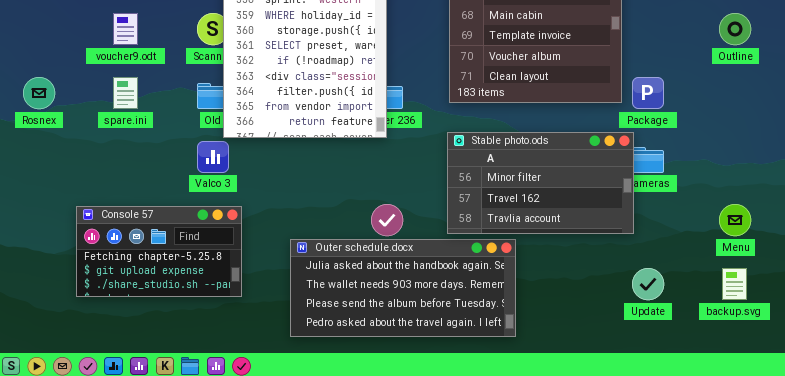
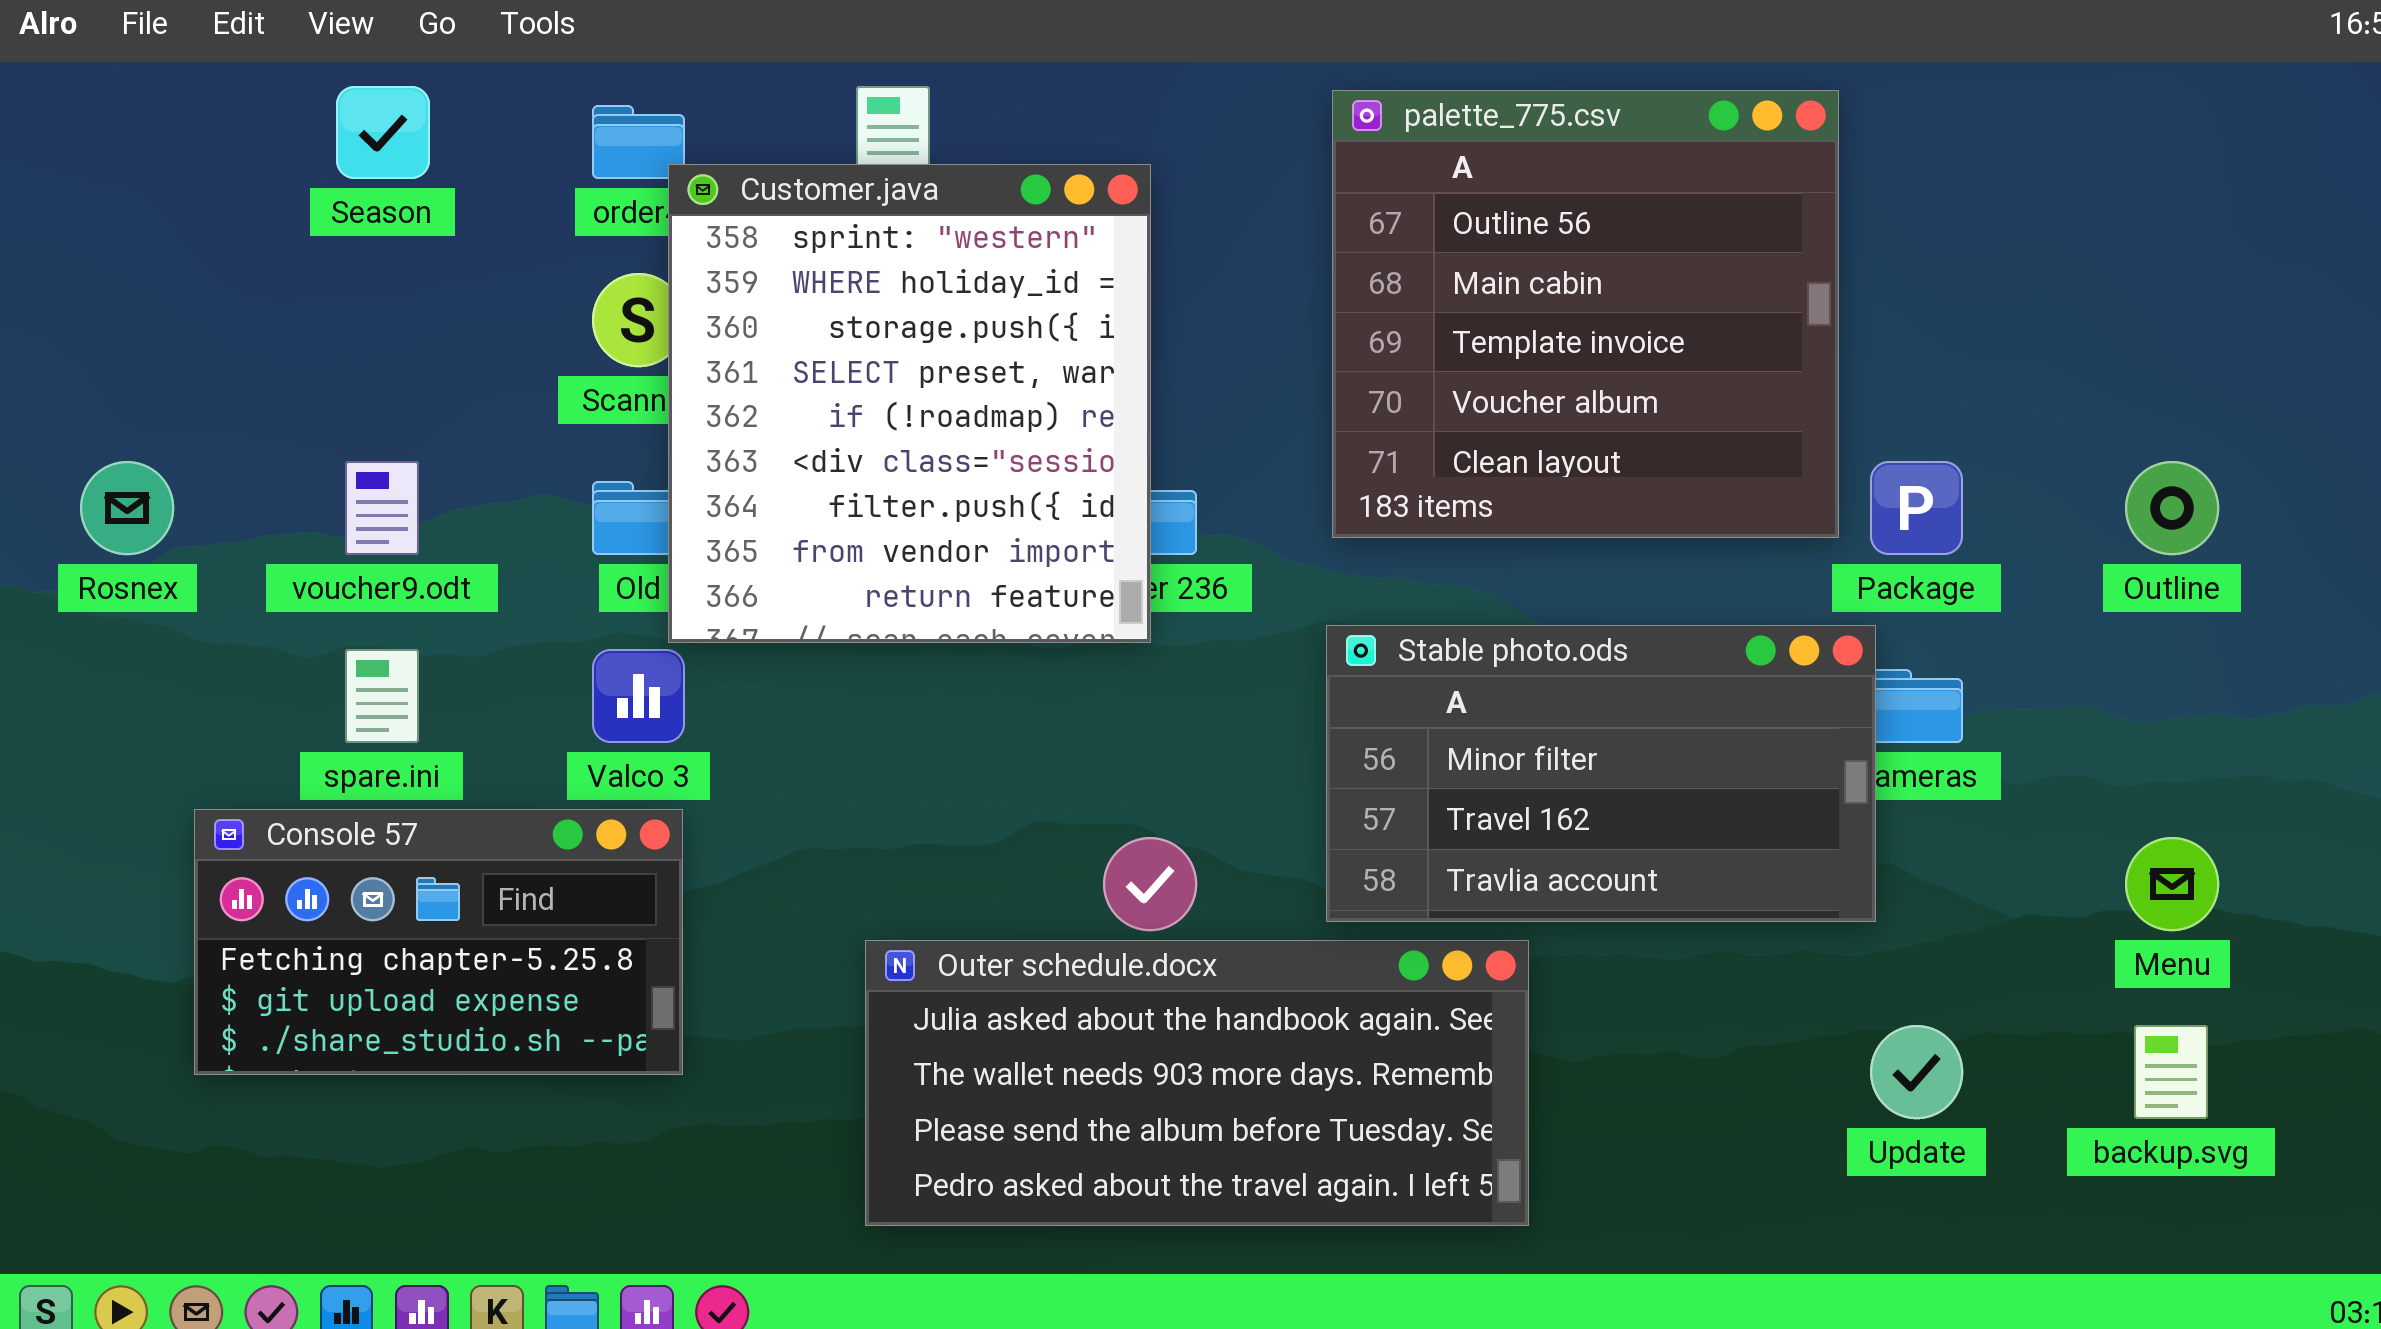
voucher9.odt: [113,13,138,45] -> [345,461,419,555], moved
Outline: [719,13,751,45] -> [2125,461,2219,555], moved
spare.ini: [113,77,138,109] -> [345,649,419,743], moved
Console 57: [76,206,242,297] -> [194,809,683,1075], moved

